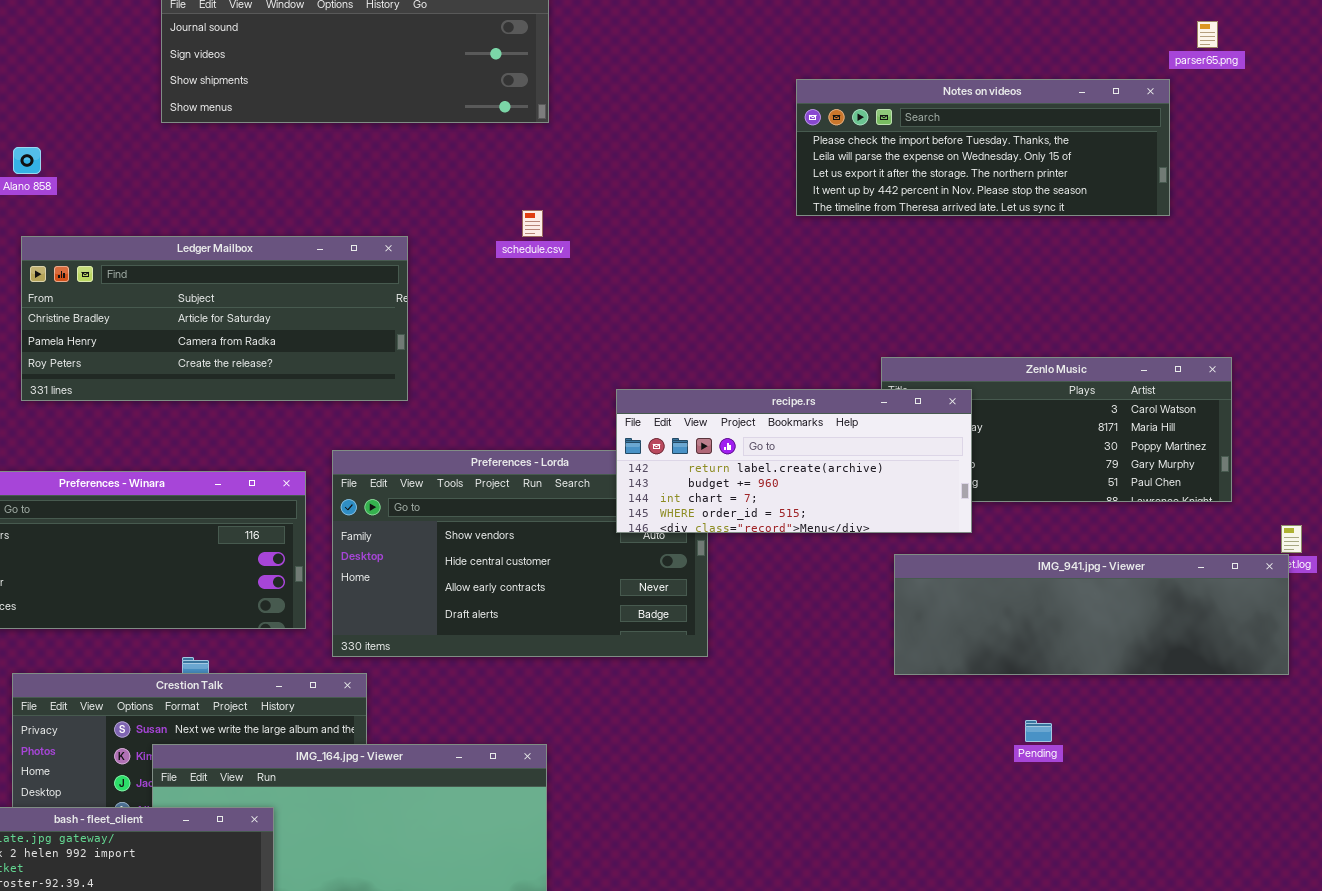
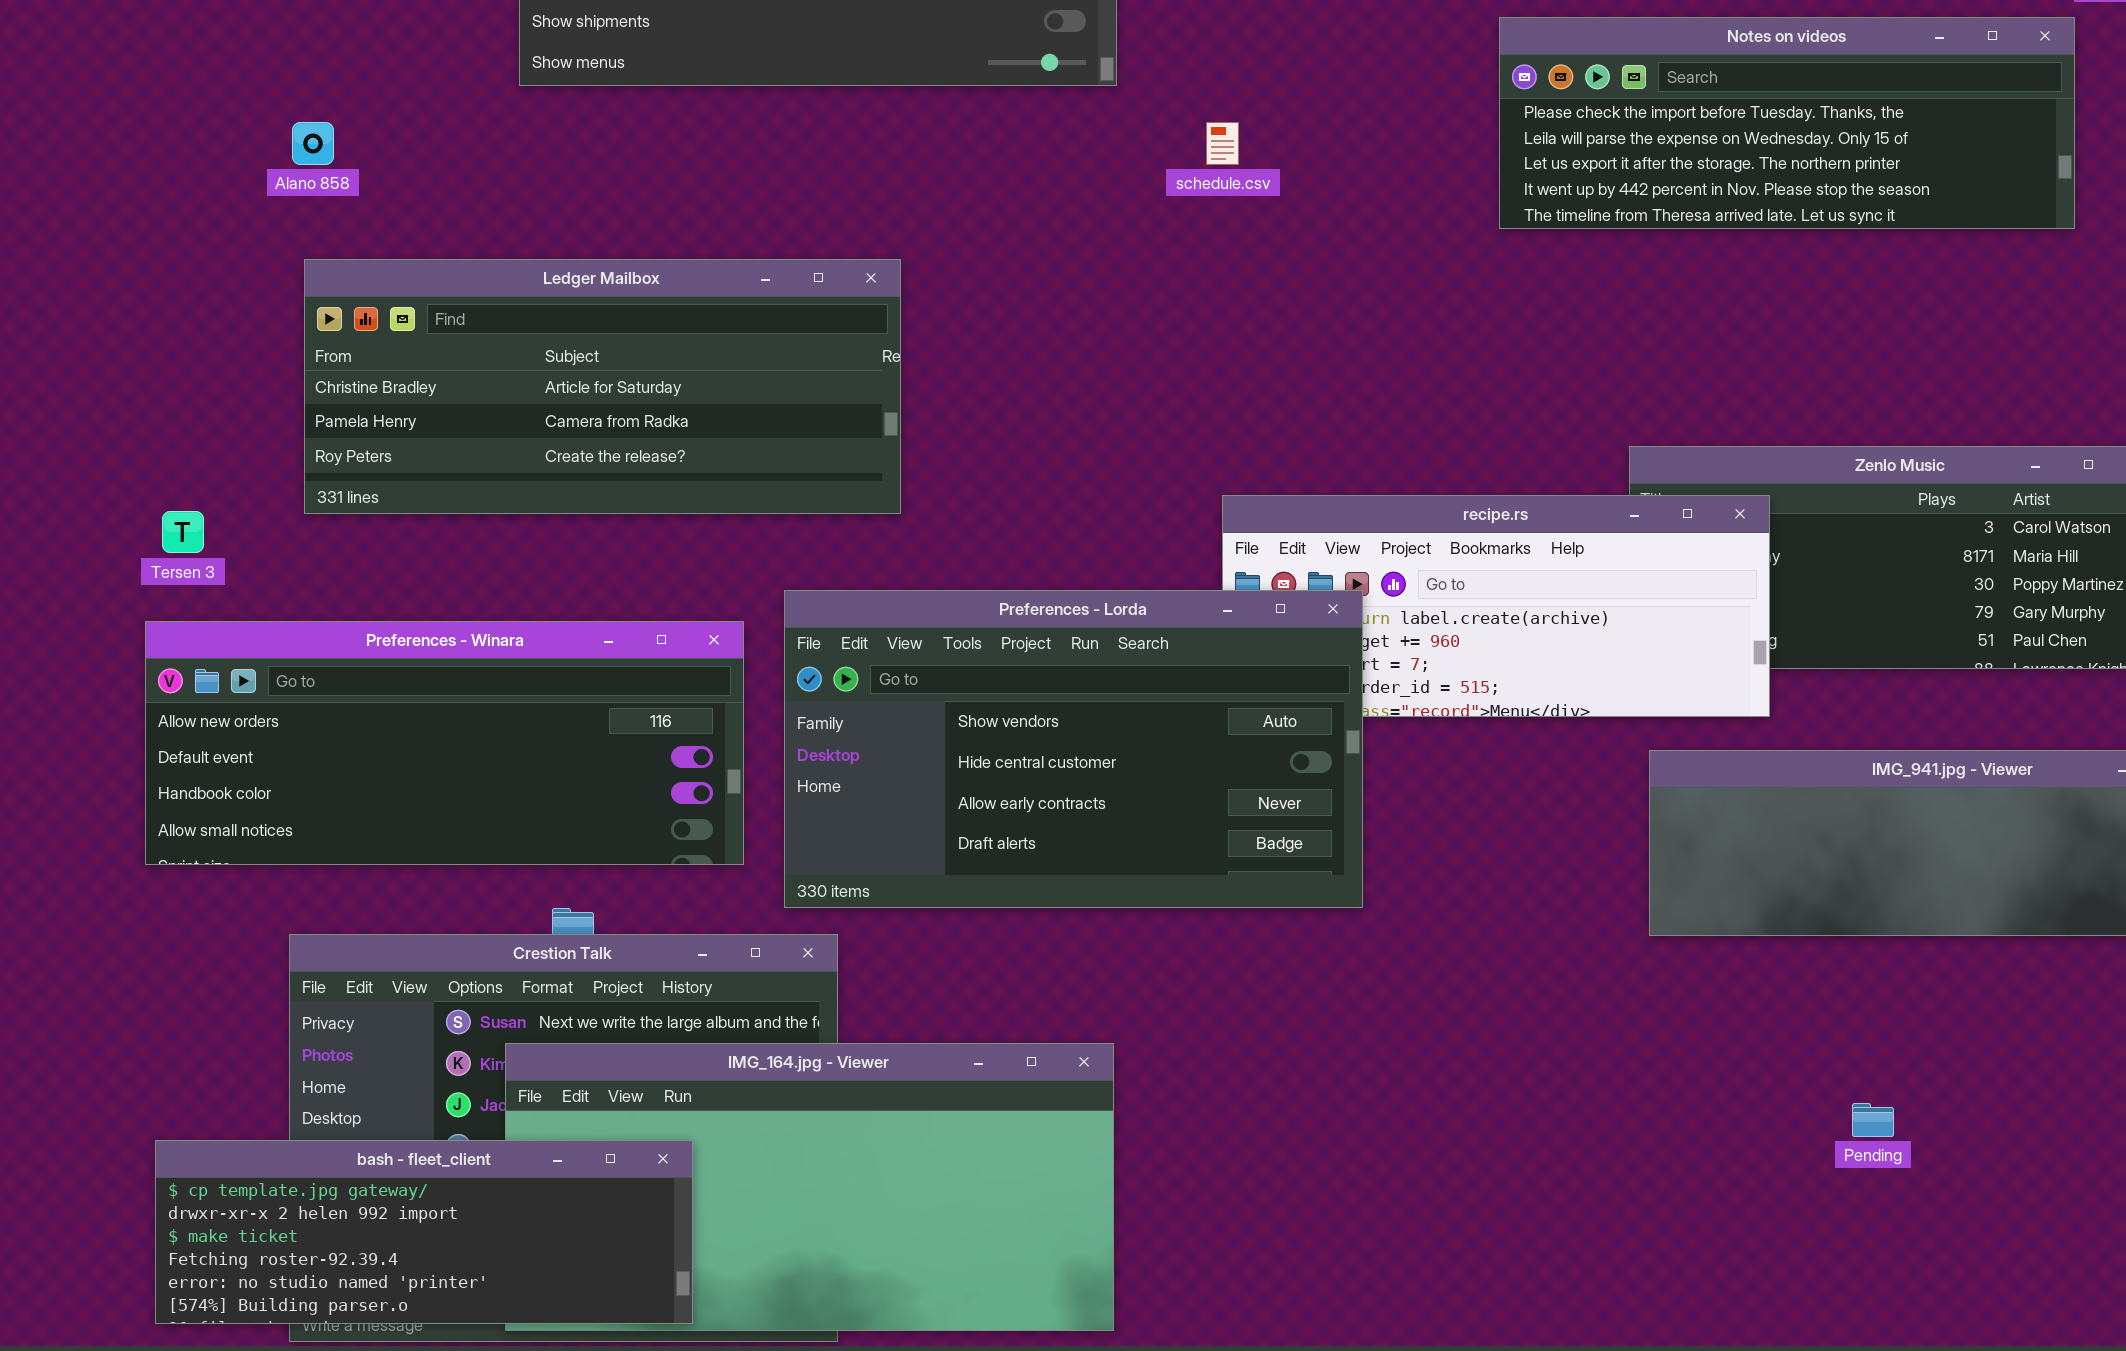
schedule.csv: [522,210,543,237] -> [1206,122,1239,165], moved
Preferences - Lorda: [332,450,708,657] -> [784,590,1363,908], raised
Pending: [1025,720,1052,742] -> [1852,1103,1894,1137], moved

